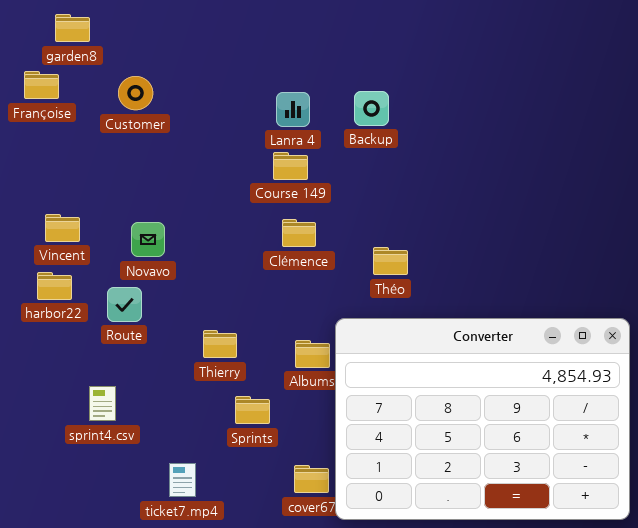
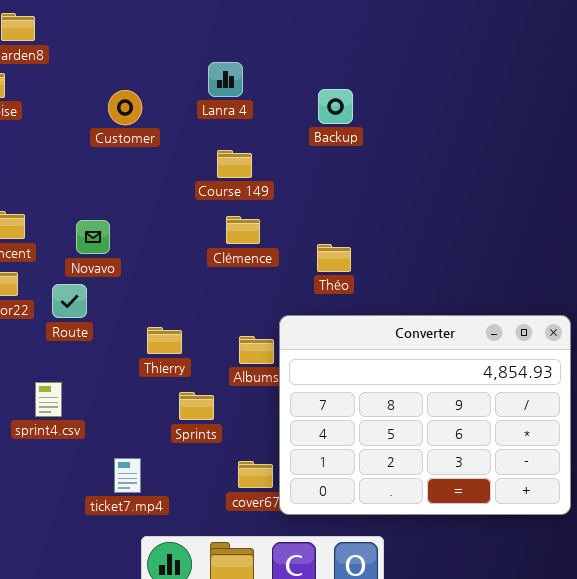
Customer: [118,76,153,110] -> [108,90,142,125], moved
Backup: [354,91,389,126] -> [318,89,353,124], moved
Lanra 4: [276,92,310,127] -> [208,62,243,97], moved

